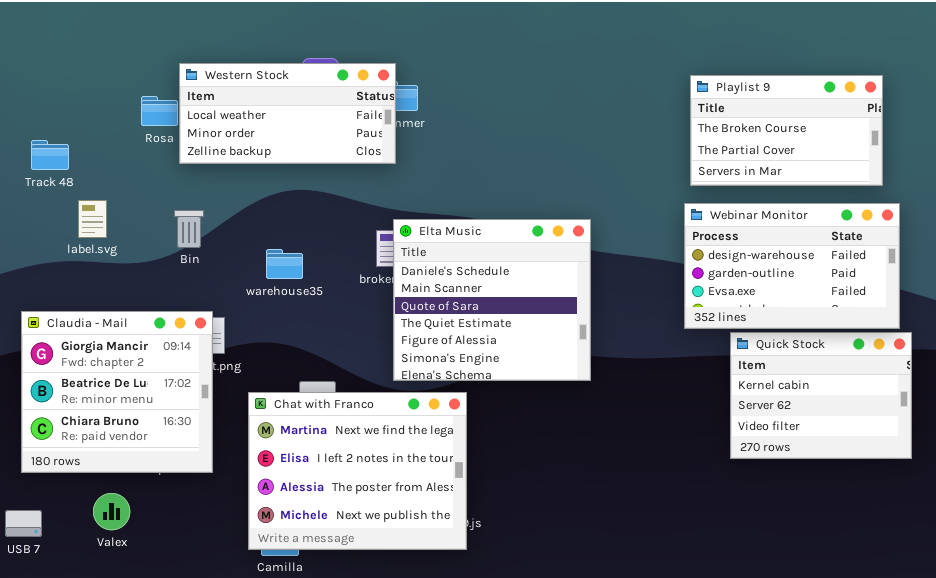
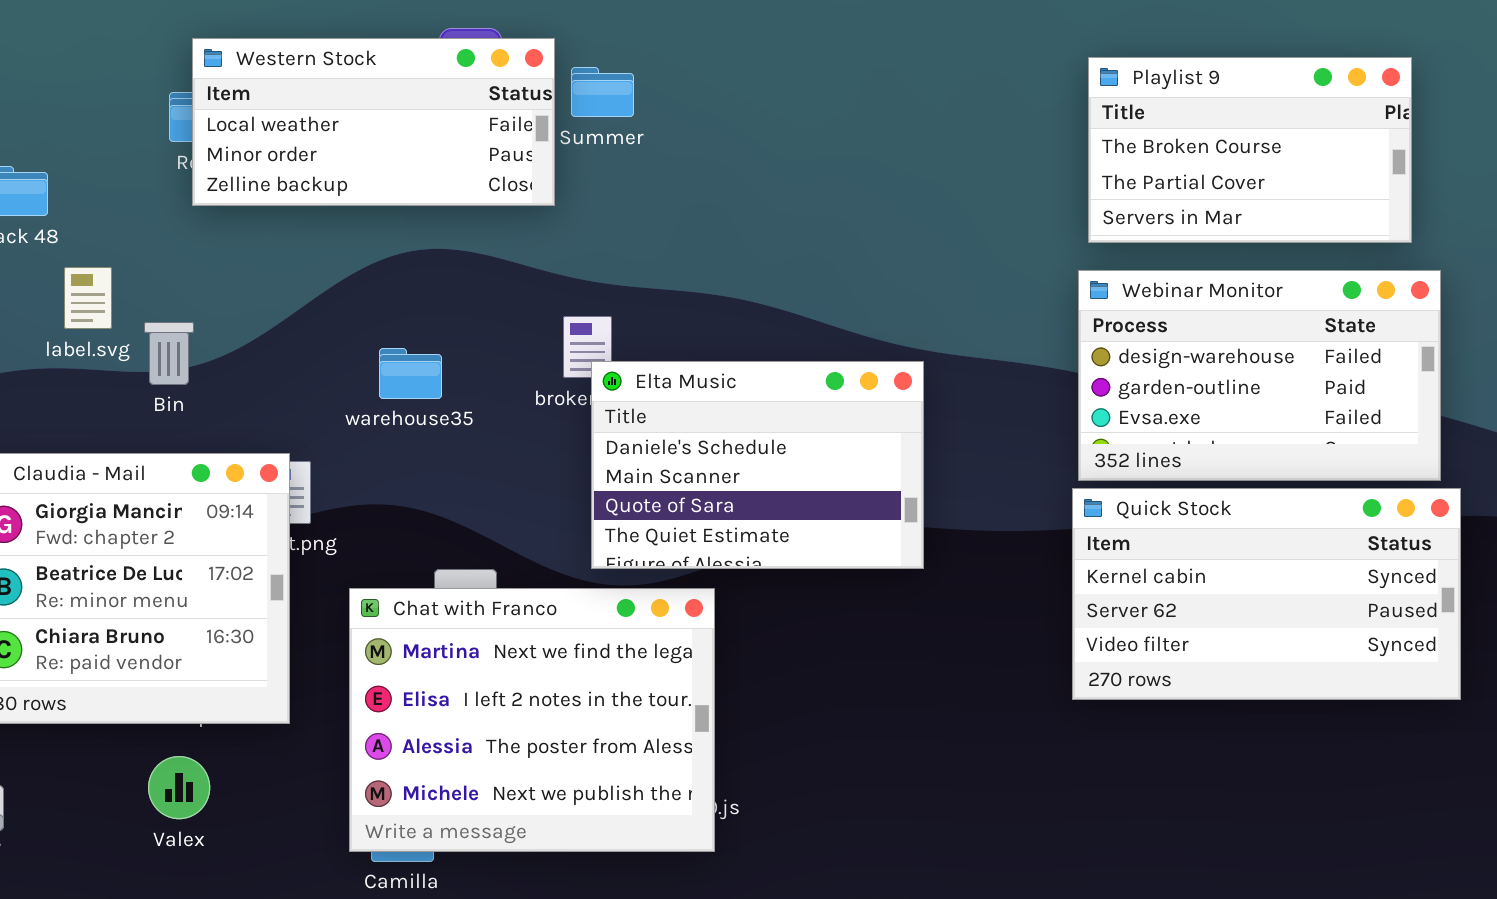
Western Stock: [179,63,396,164] -> [192,38,555,206], moved
Bin: [174,210,204,248] -> [144,322,194,385], moved
Elta Music: [393,219,591,381] -> [591,361,924,569], resized
Quick Stock: [730,332,912,459] -> [1072,488,1461,700], resized
Valex: [93,493,130,530] -> [148,756,210,819], moved

